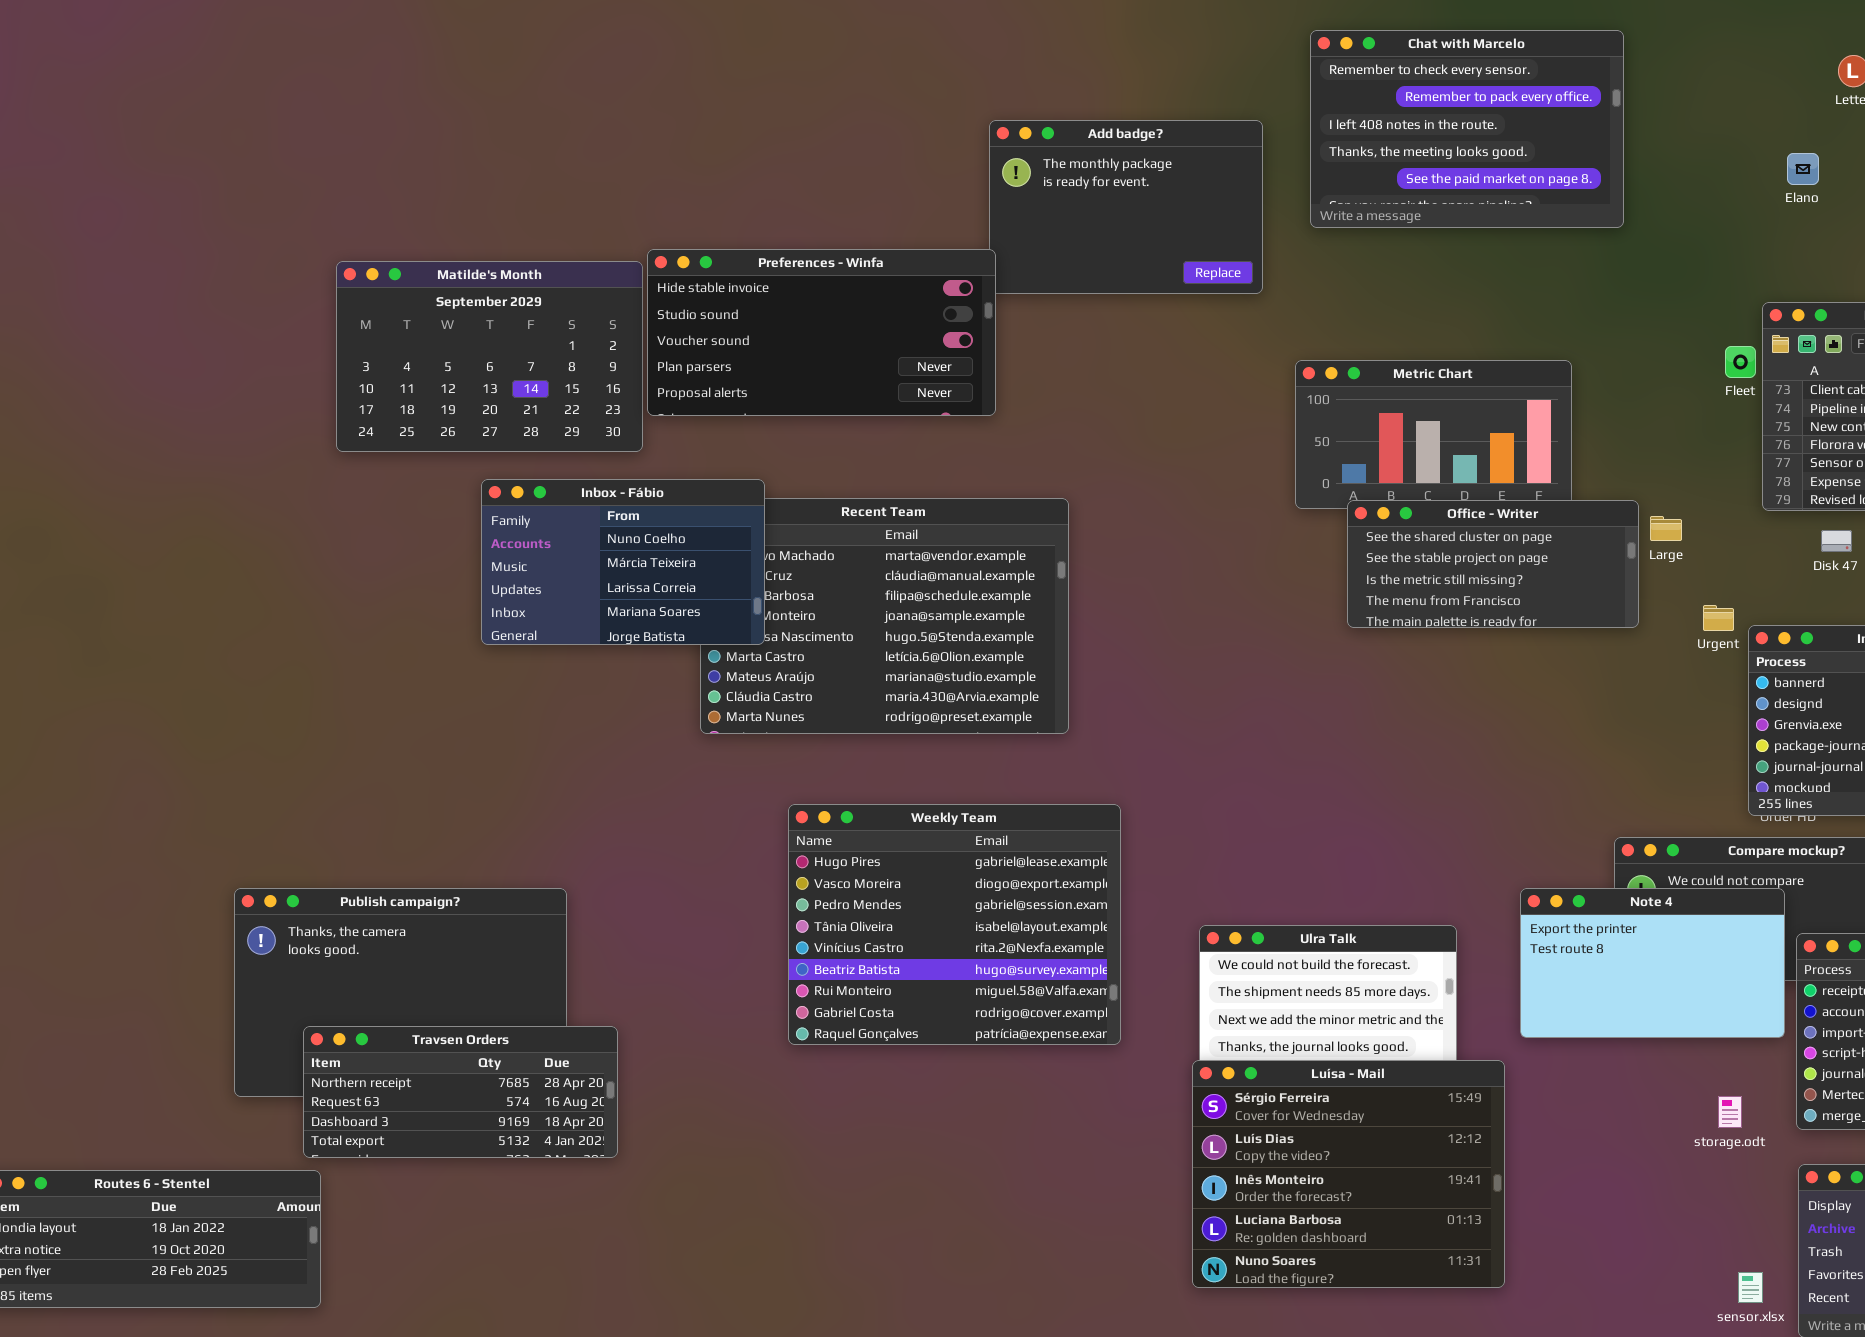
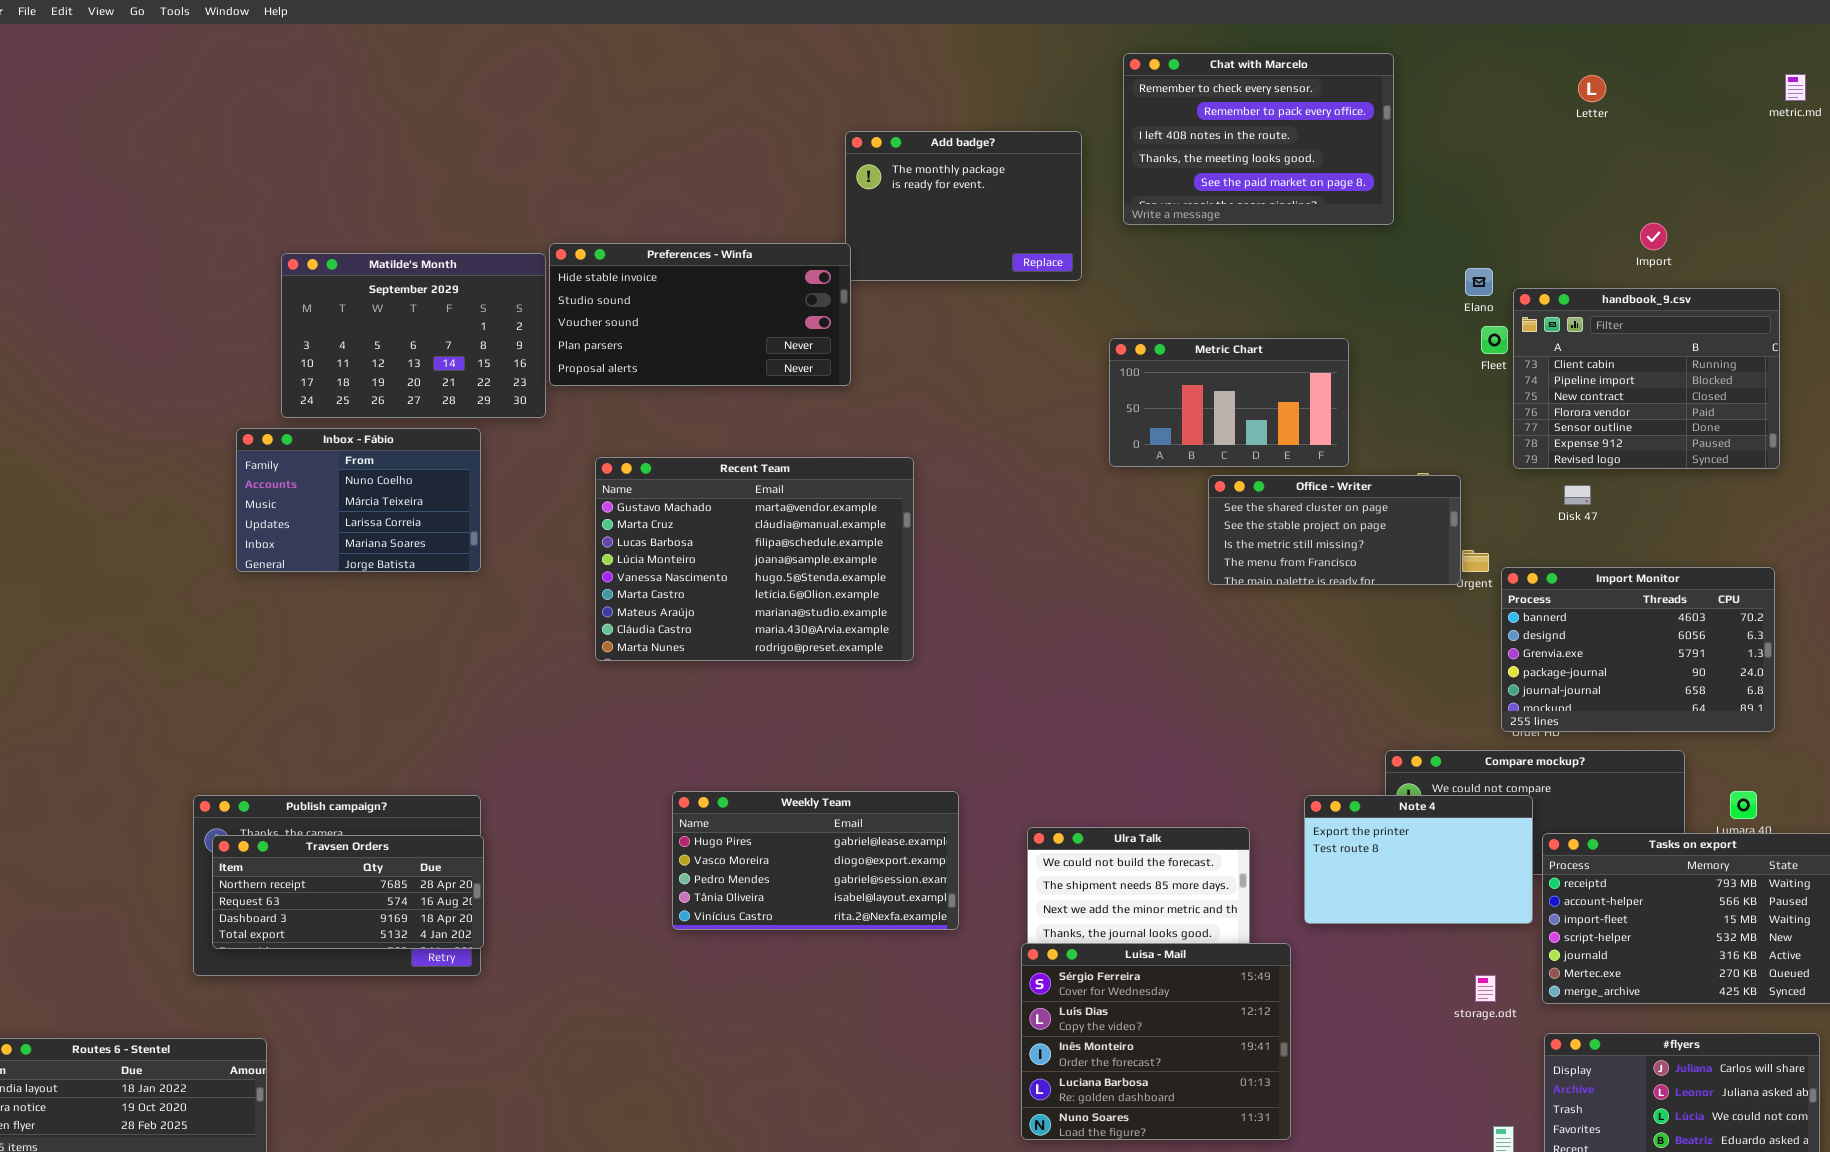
Elano: [1787,153,1819,185] -> [1465,268,1493,296], moved
Inbox - Fábio: [481,479,765,645] -> [236,428,481,572], moved
Office - Writer: [1347,500,1639,628] -> [1208,475,1461,585], moved
Weekly Team: [788,804,1121,1045] -> [672,791,959,930], resized
Travsen Orders: [303,1026,618,1158] -> [212,835,484,949], moved

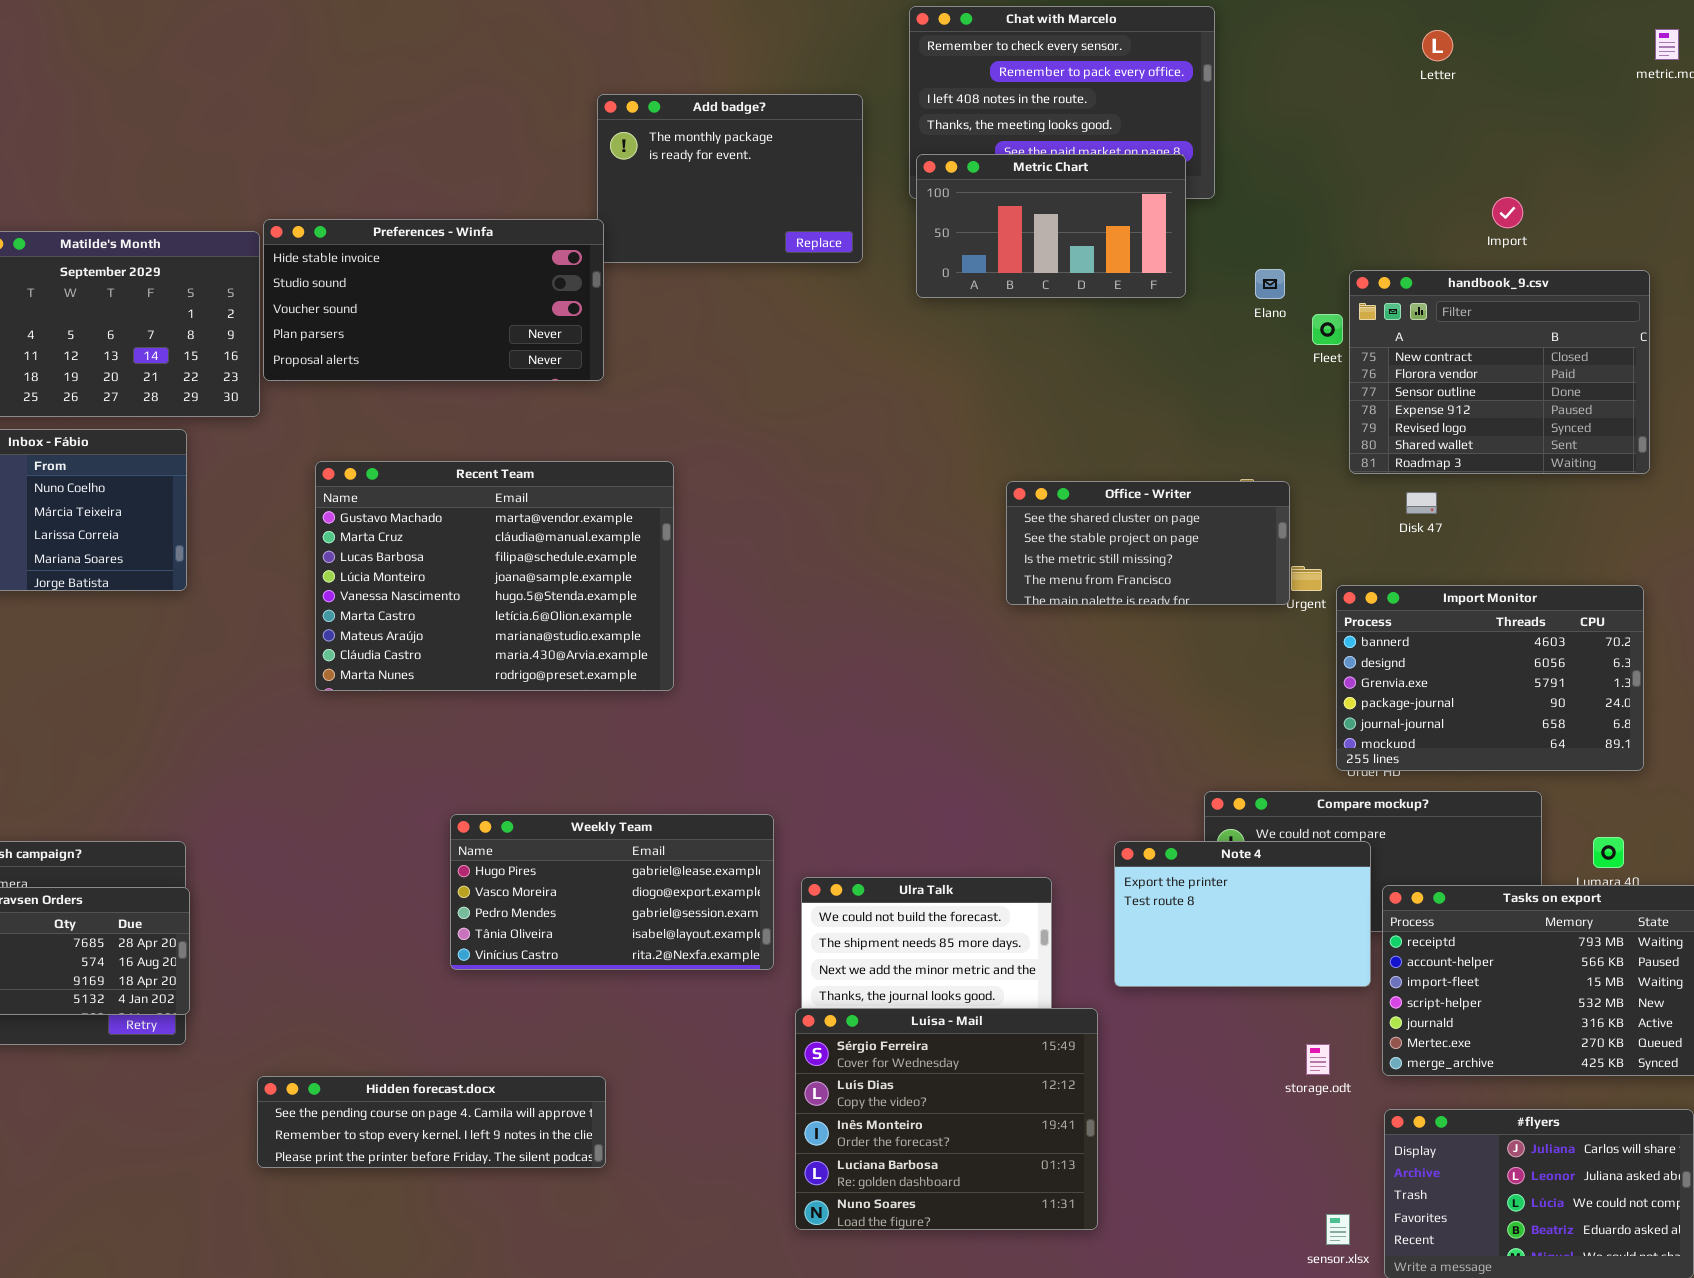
Elano: [1465,268,1493,296] -> [1255,269,1285,299], moved
handbook_9.csv: [1513,288,1780,469] -> [1349,270,1650,474], scrolled down 2 rows
Metric Chart: [1109,338,1349,467] -> [916,154,1186,298], moved
Weekly Team: [672,791,959,930] -> [450,814,774,970], moved
Hidden forecast.docx: none -> [257,1076,606,1168], opened

